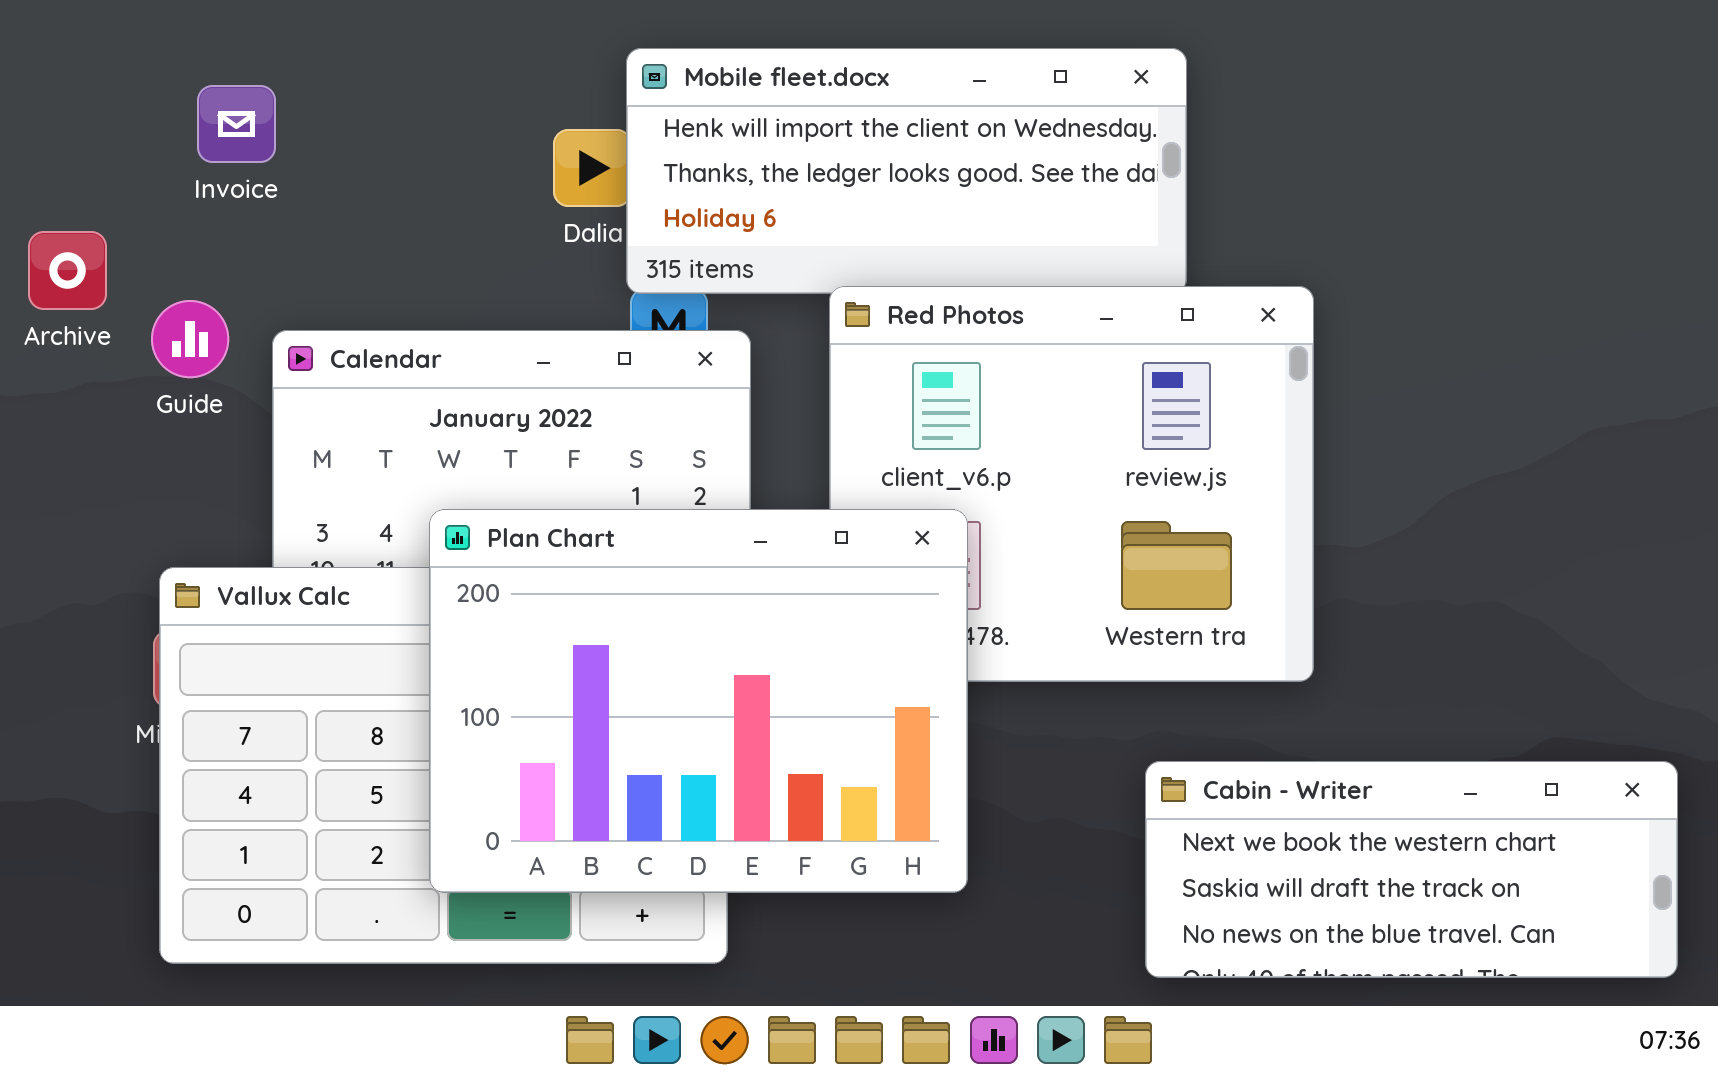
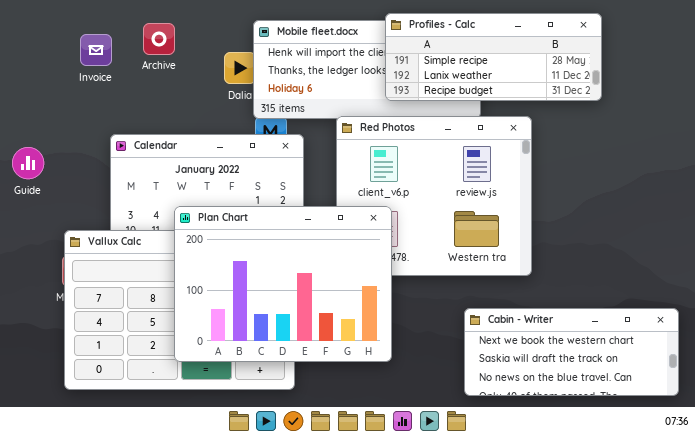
Profiles - Calc: none -> [385,13,602,101], opened
Archive: [28,231,107,310] -> [143,23,175,55], moved
Guide: [151,300,229,378] -> [12,147,44,179], moved

